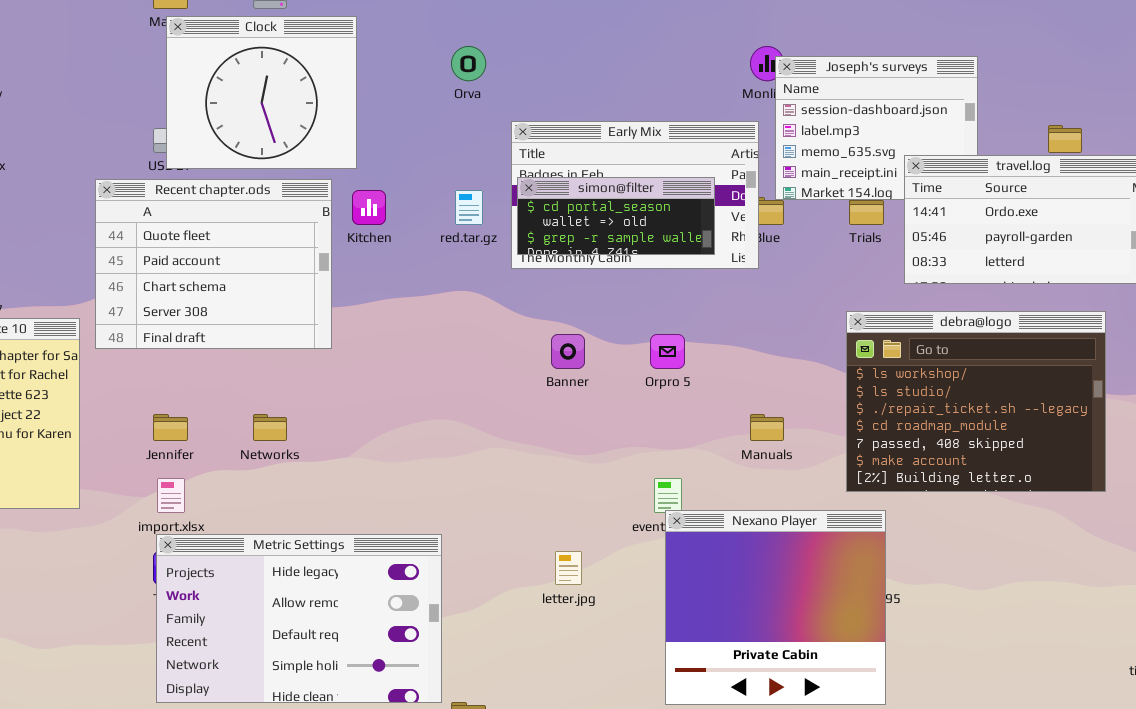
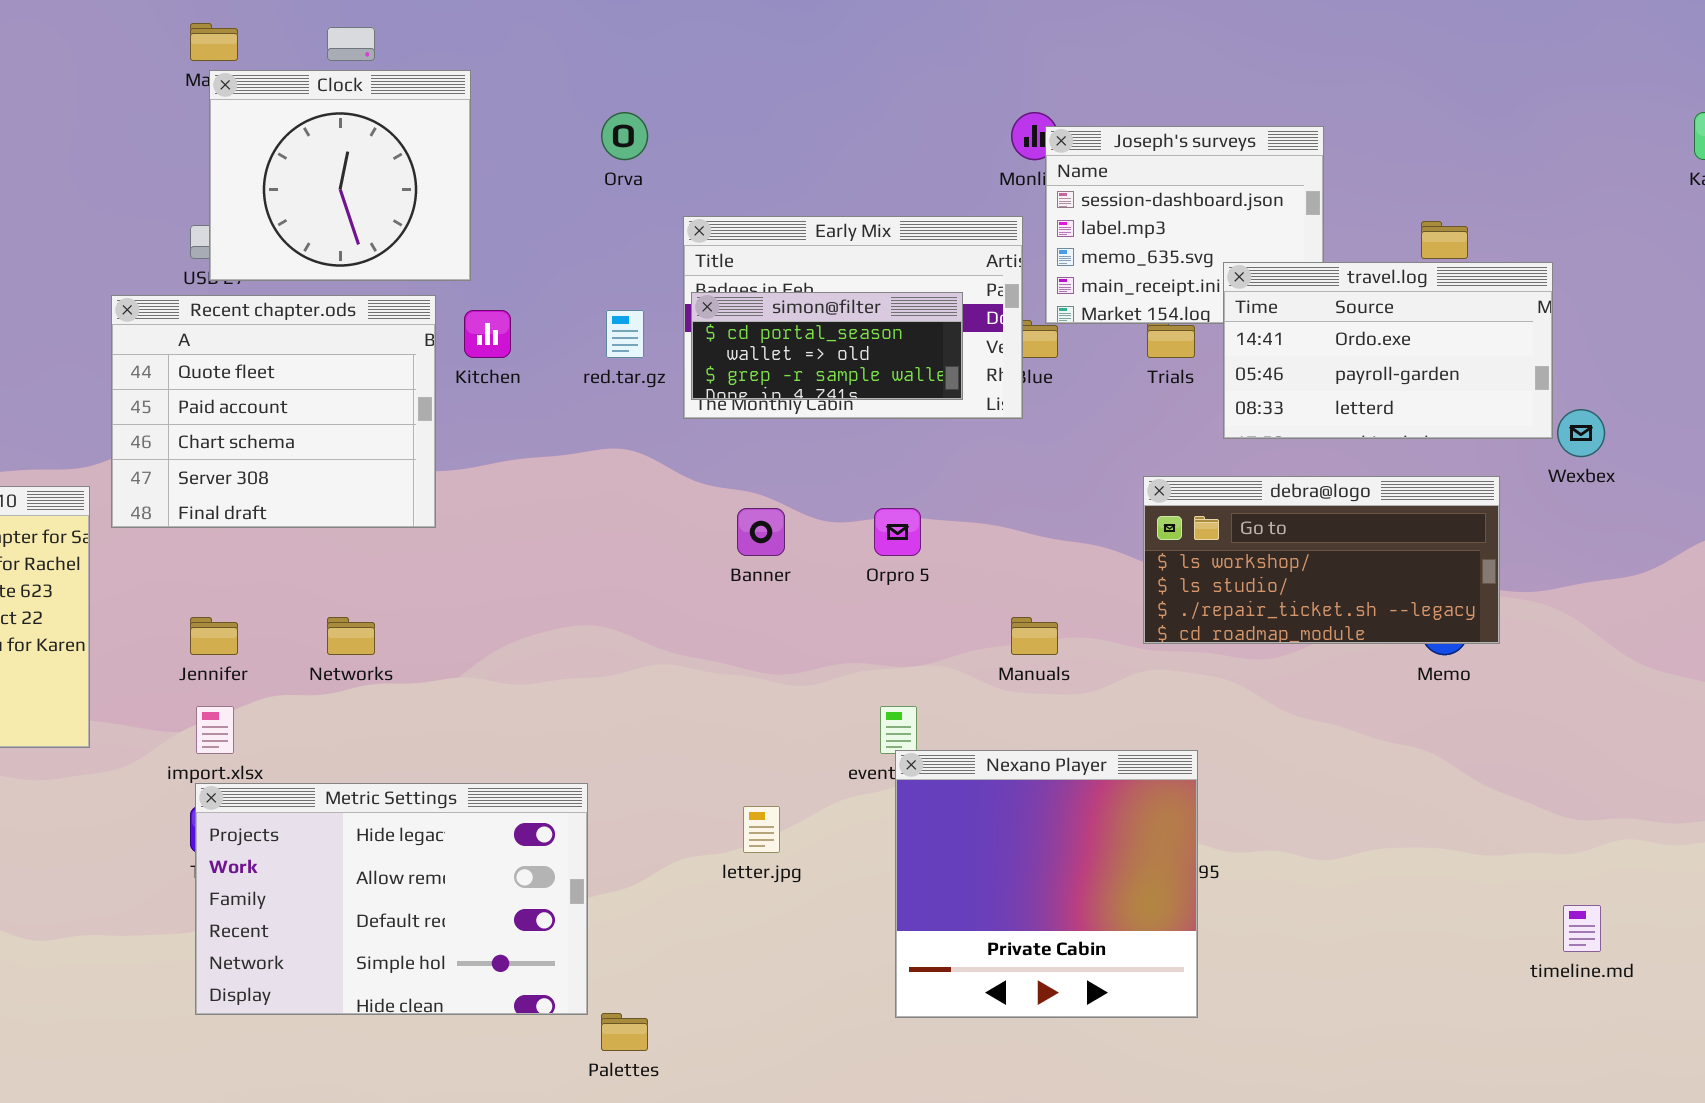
debra@logo: [846,311,1106,492] -> [1143,476,1500,644], resized

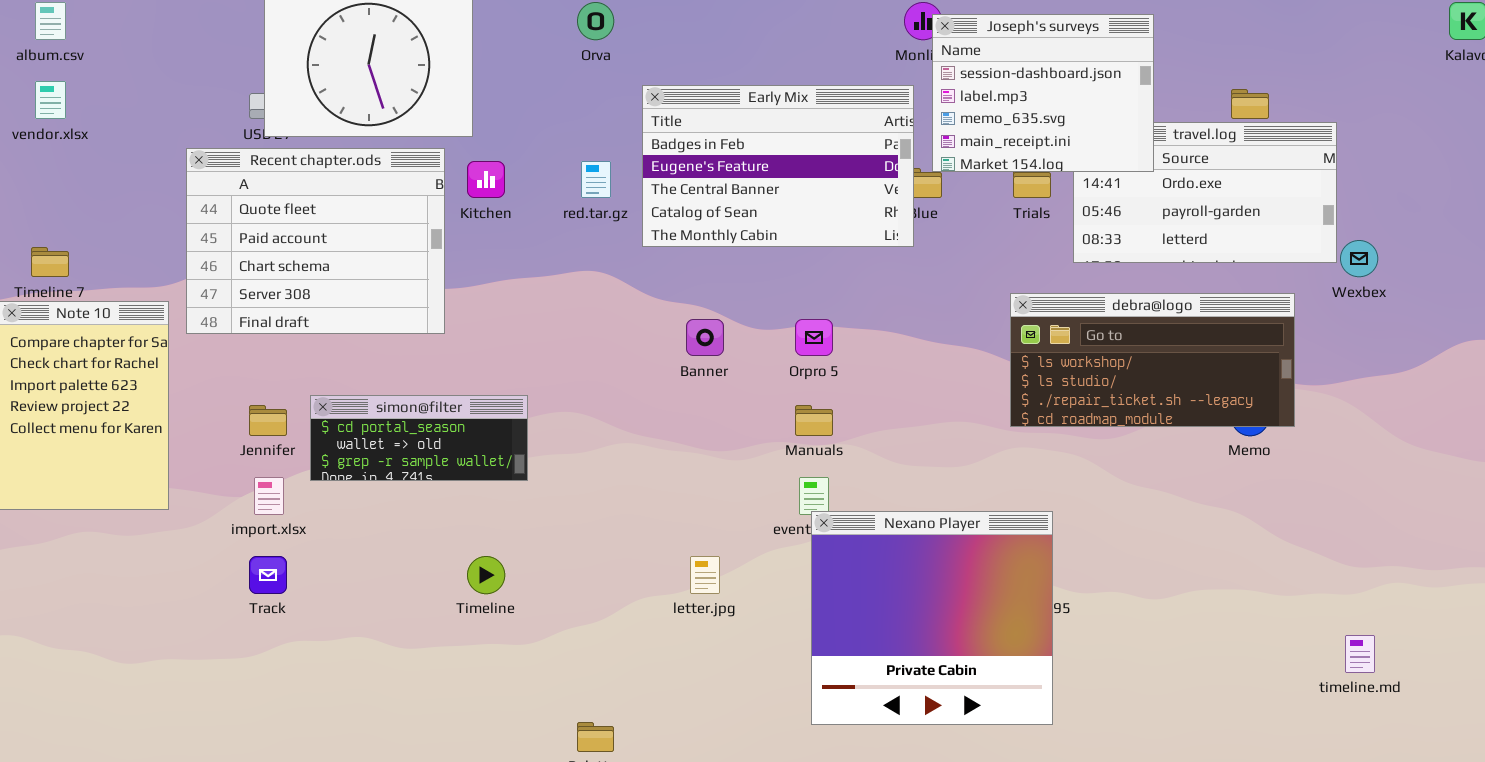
Joseph's surveys: [1045,126,1324,324] -> [932,14,1154,172], raised
simon@filter: [691,292,963,400] -> [310,395,528,481], moved
Manuals: [1011,617,1058,655] -> [795,405,833,436], moved
Metric Settings: [195,783,588,1015] -> none, closed

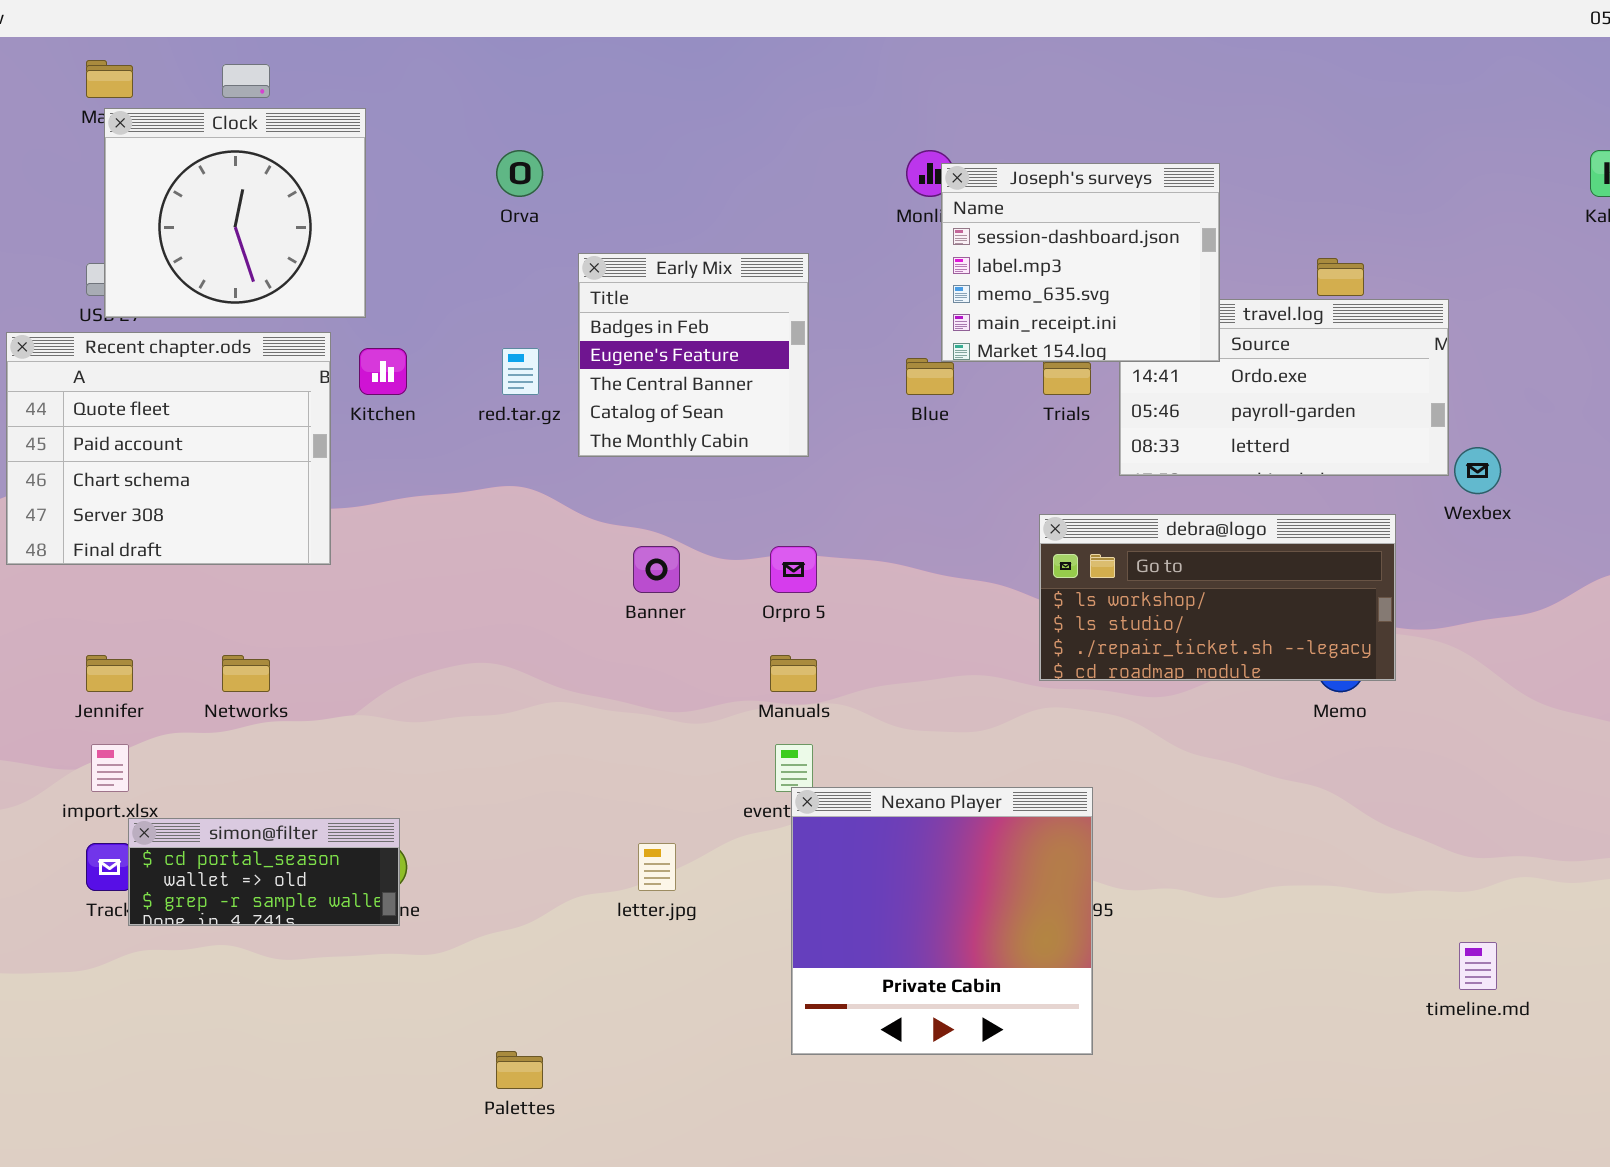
Early Mix: [642,85,914,247] -> [578,253,809,457], resized
simon@filter: [310,395,528,481] -> [128,818,400,926], moved

